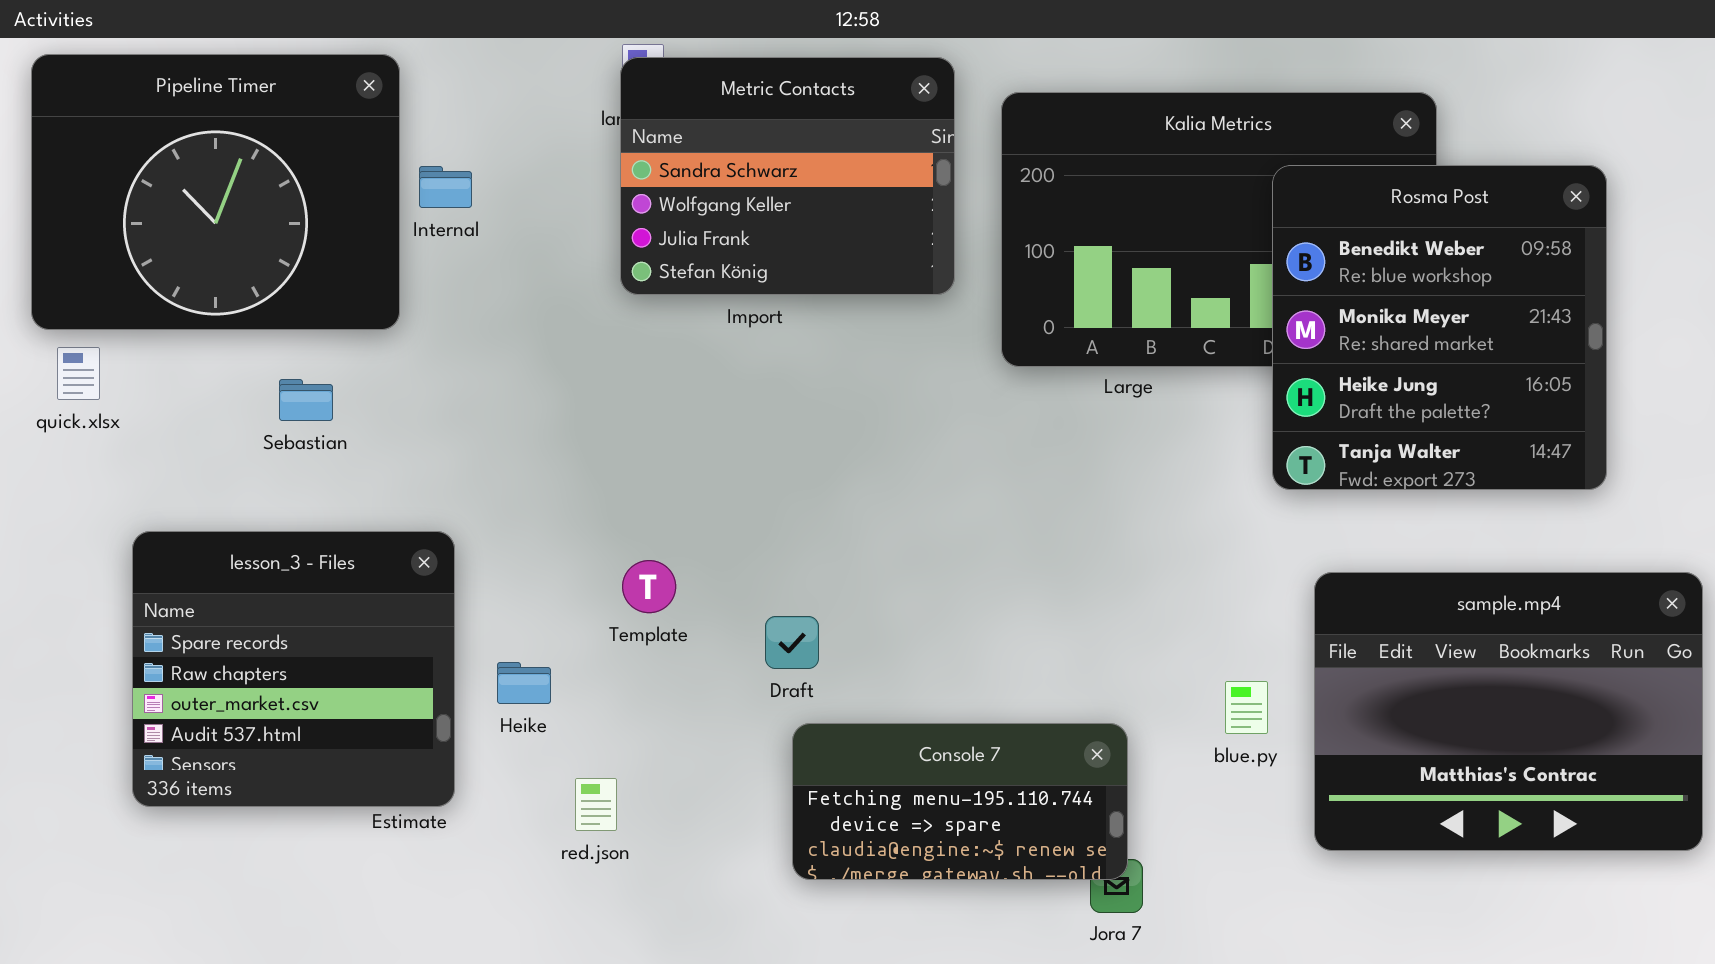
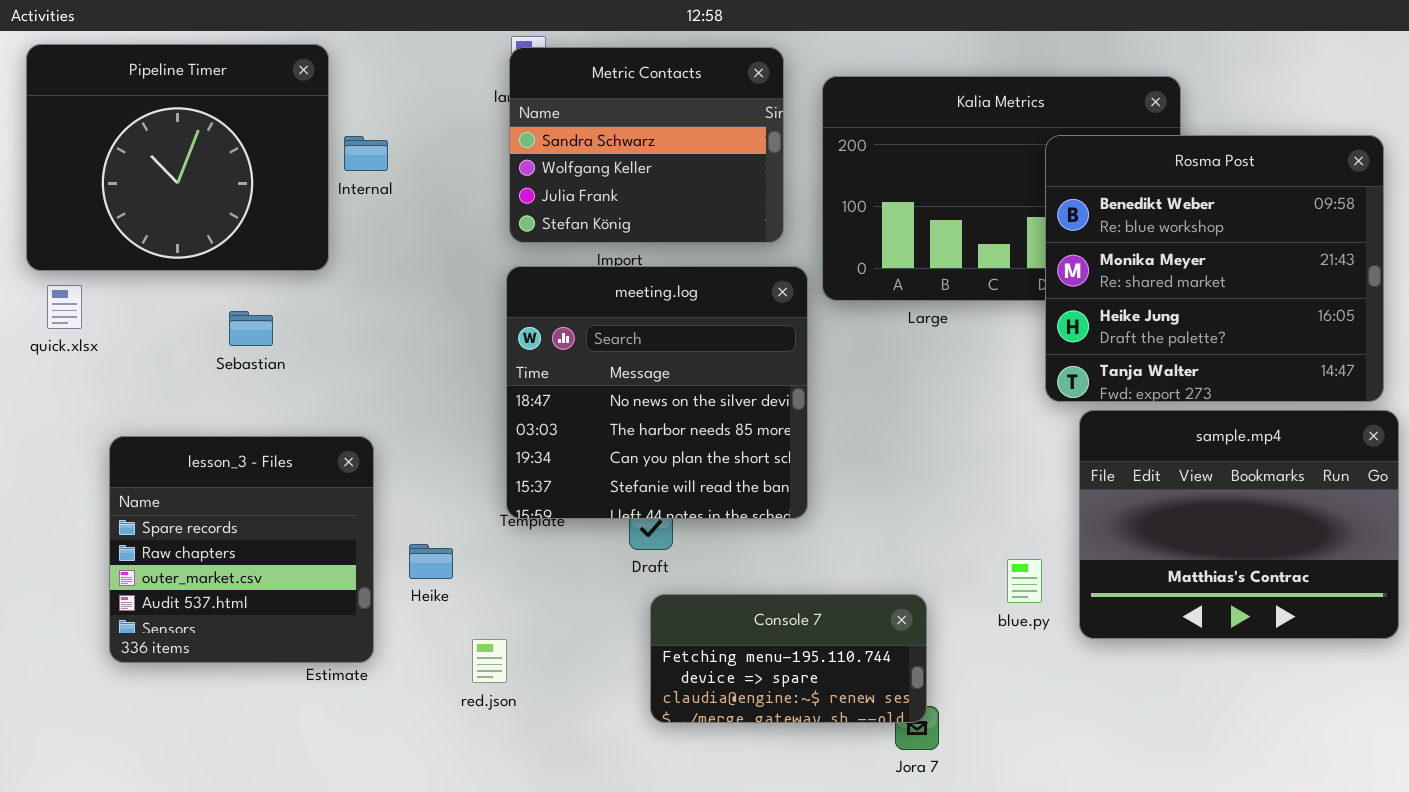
Rosma Post: [1272,165,1607,490] -> [1045,135,1384,402], resized
meeting.log: none -> [506,266,808,519], opened
sample.mp4: [1314,572,1703,851] -> [1079,410,1399,639], moved

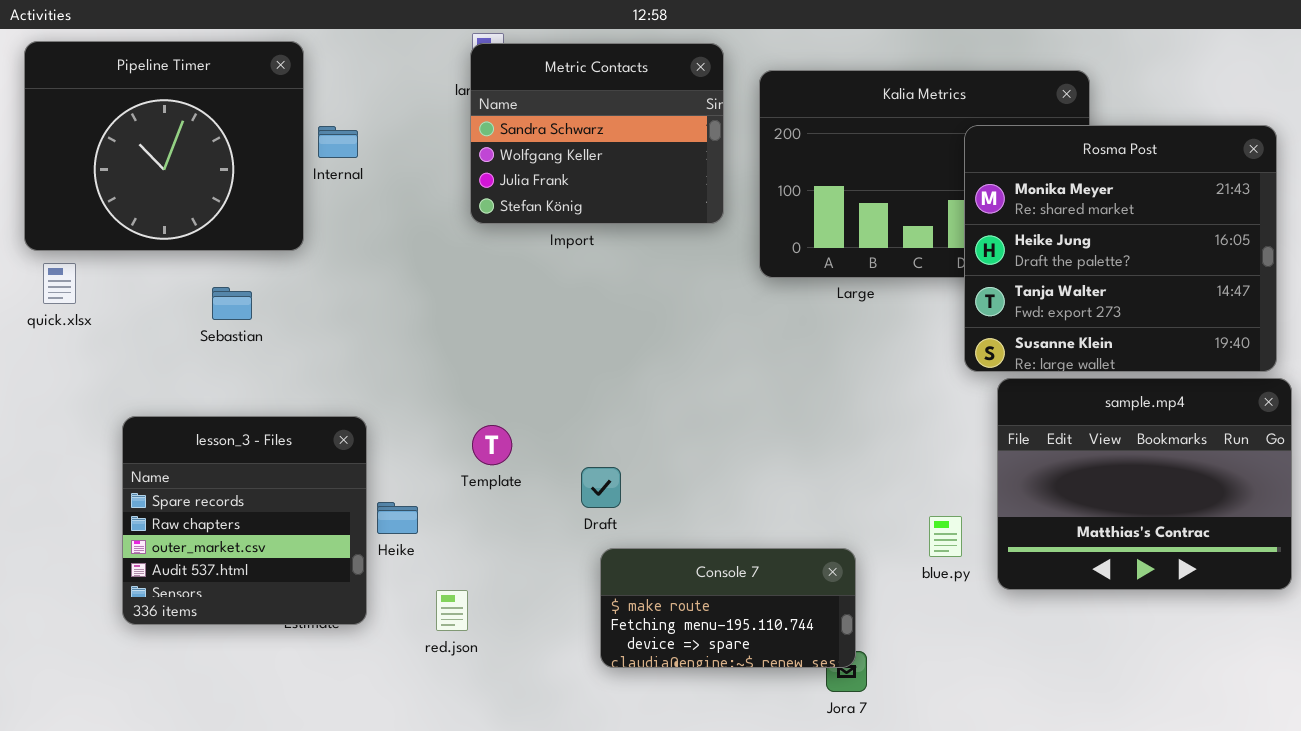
Rosma Post: [1045,135,1384,402] -> [964,125,1277,372], scrolled down 1 row
meeting.log: [506,266,808,519] -> none, closed
lesson_3 - Files: [109,436,374,663] -> [122,416,367,625], moved
Console 7: [650,594,927,723] -> [600,548,856,668], scrolled up 1 row

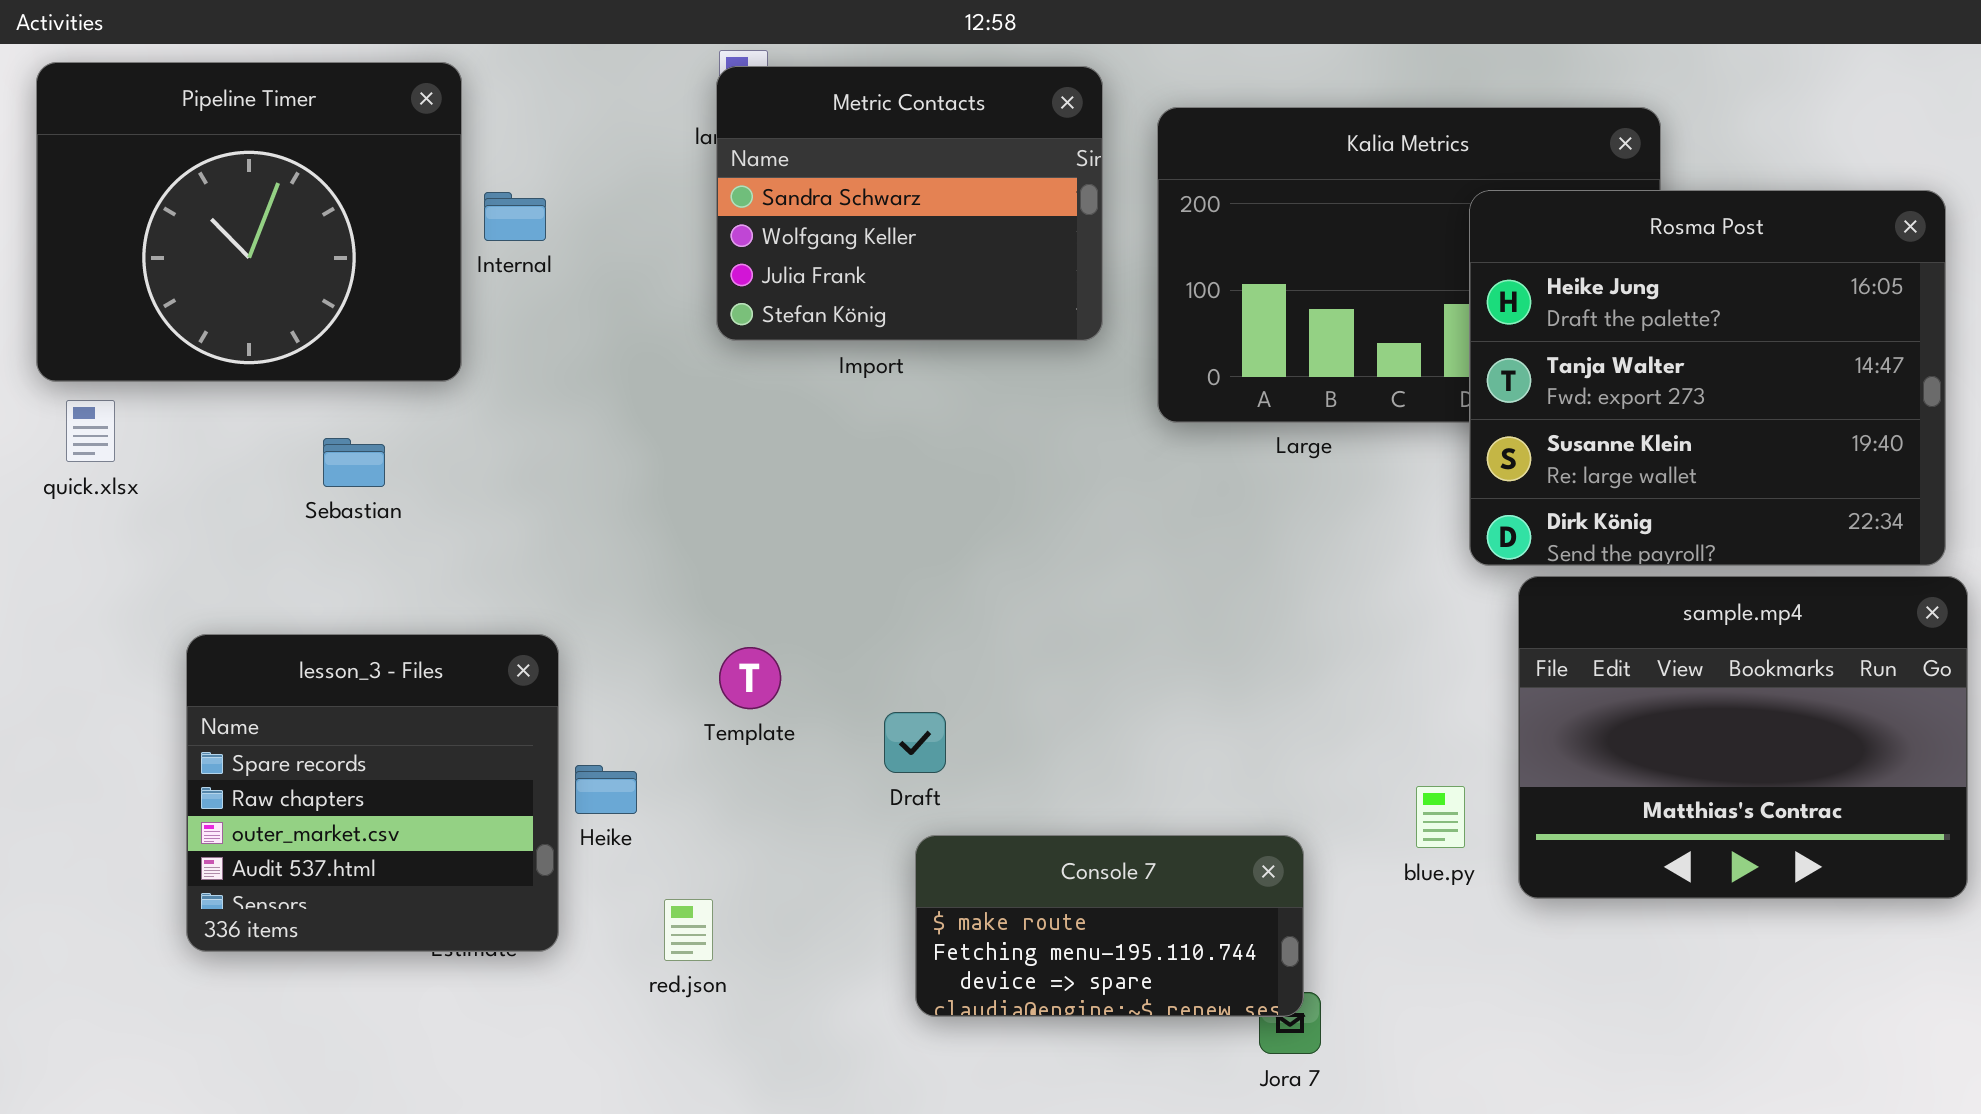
Rosma Post: [964,125,1277,372] -> [1469,190,1946,566], scrolled down 1 row

